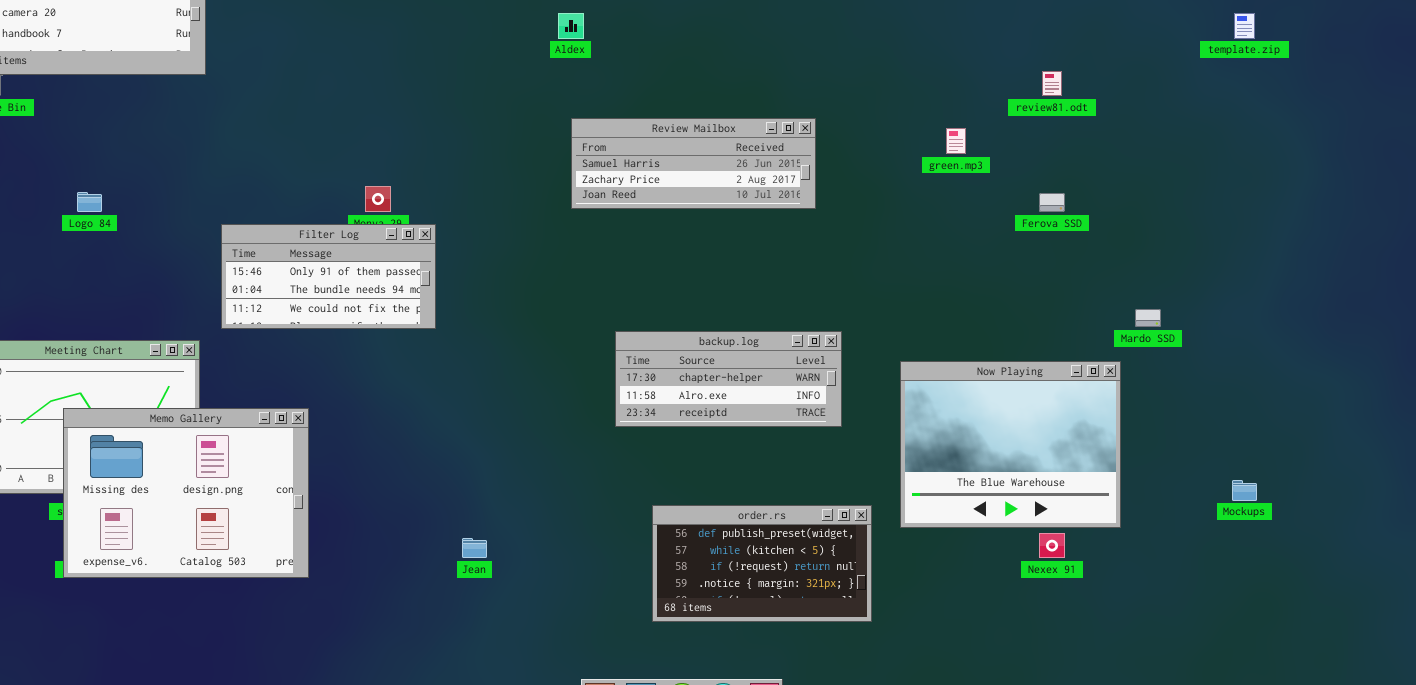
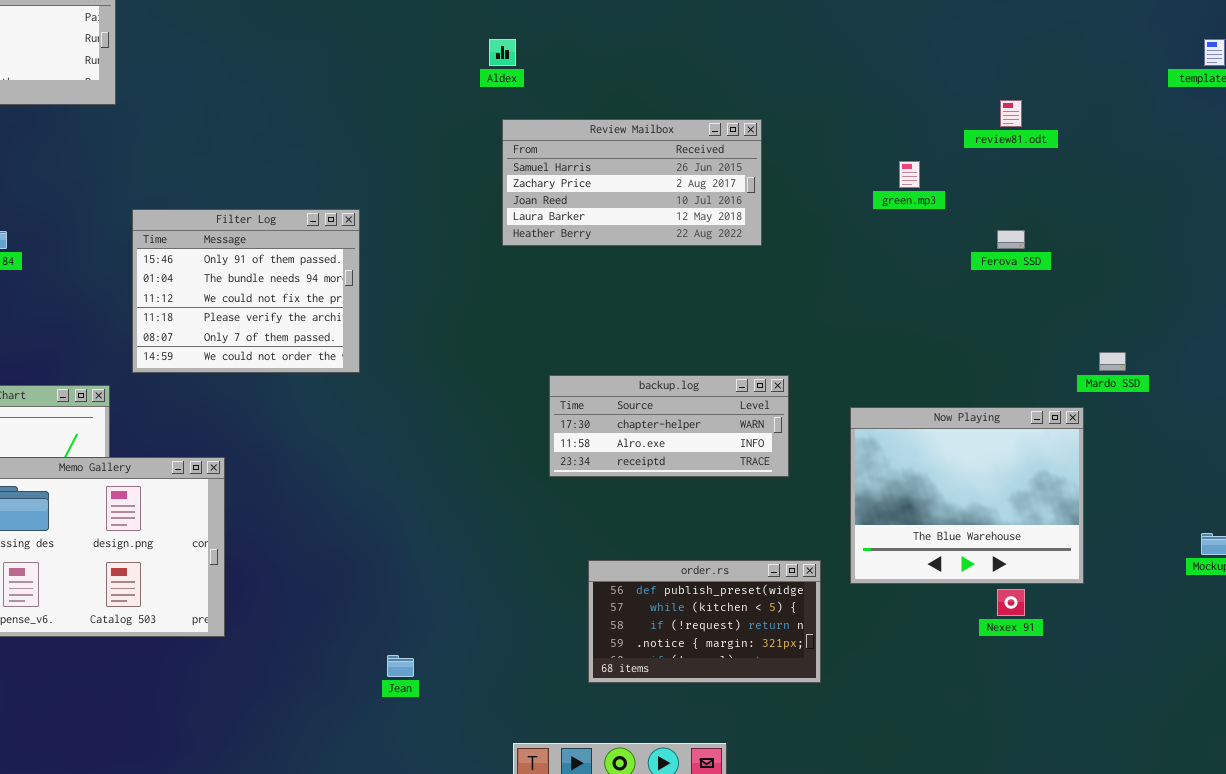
Review Mailbox: [571,118,816,209] -> [502,119,762,246], resized
Filter Log: [221,224,436,329] -> [132,209,360,373], resized
Jean: [462,538,487,558] -> [387,655,414,677], moved

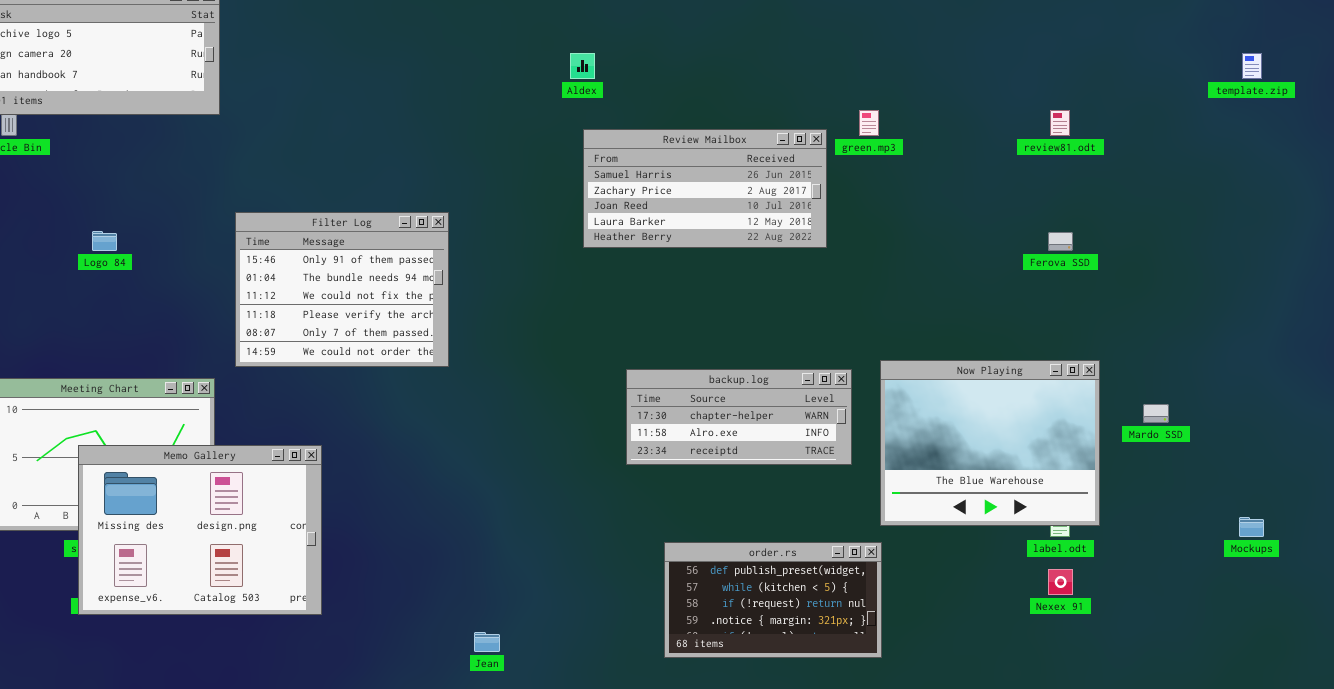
green.mp3: [899,161,920,188] -> [859,110,879,136], moved
Mardo SSD: [1099,352,1126,371] -> [1143,404,1169,423], moved
Now Playing: [850,407,1084,584] -> [880,360,1100,526], moved

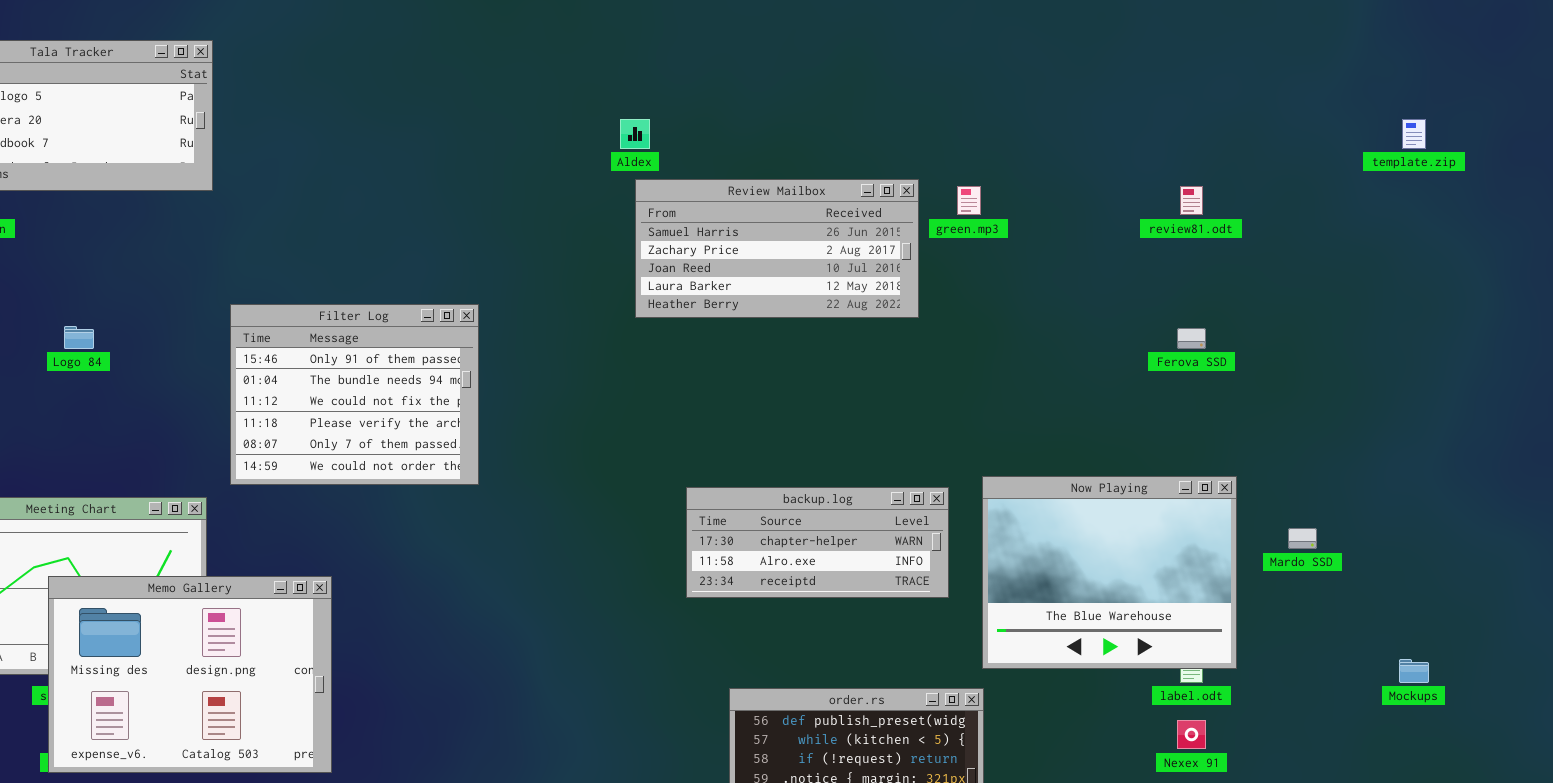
Review Mailbox: [583,129,827,248] -> [635,179,919,318], moved

